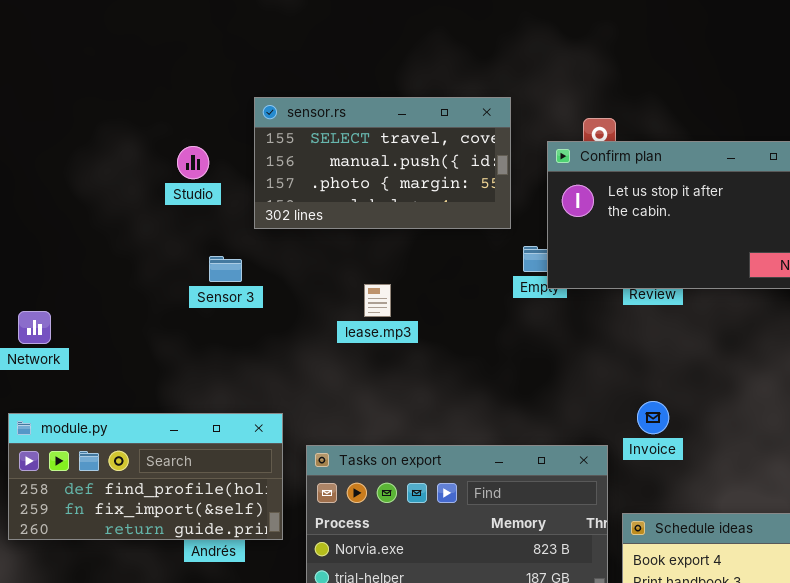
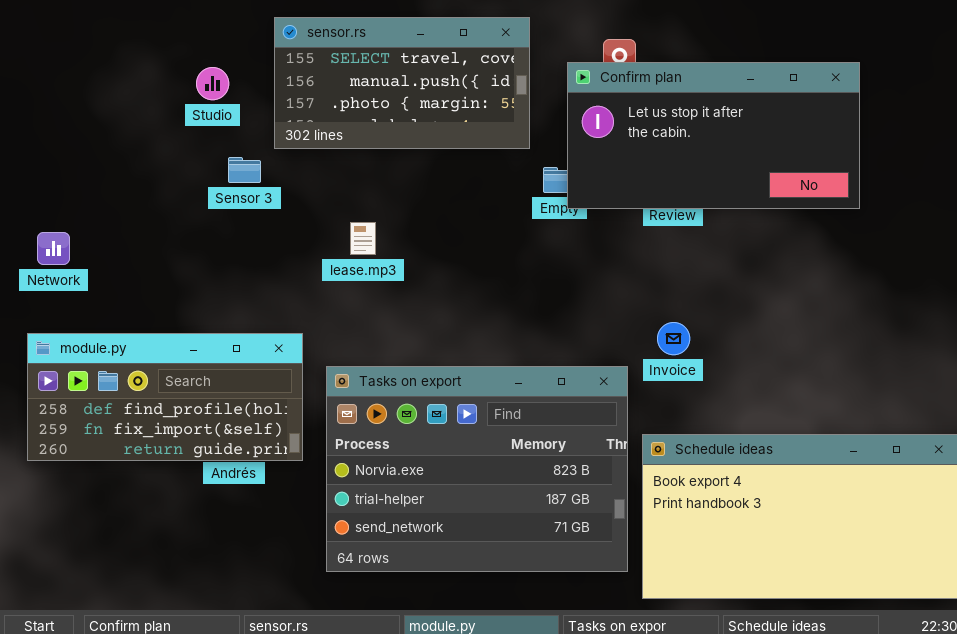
Sensor 3: [209,256,242,282] -> [228,157,261,183], moved
lease.mp3: [364,284,391,317] -> [350,222,376,255], moved

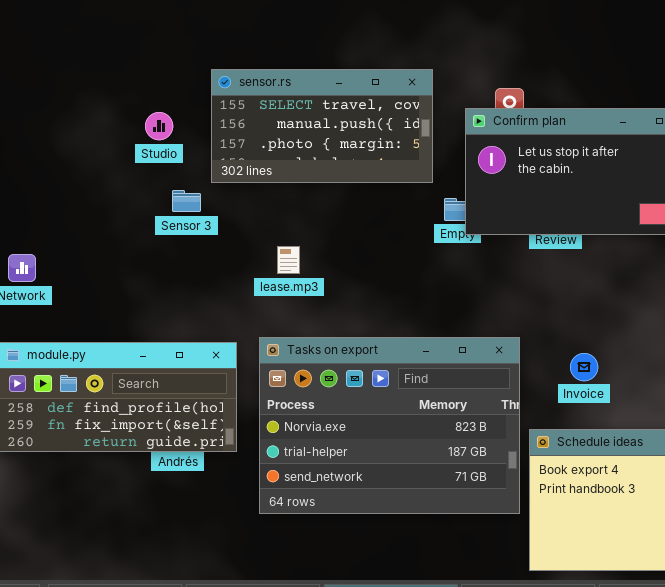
Invoice: [657,322,690,355] -> [570,353,598,381], moved
Tasks on export: [326,366,628,572] -> [259,337,520,514], moved

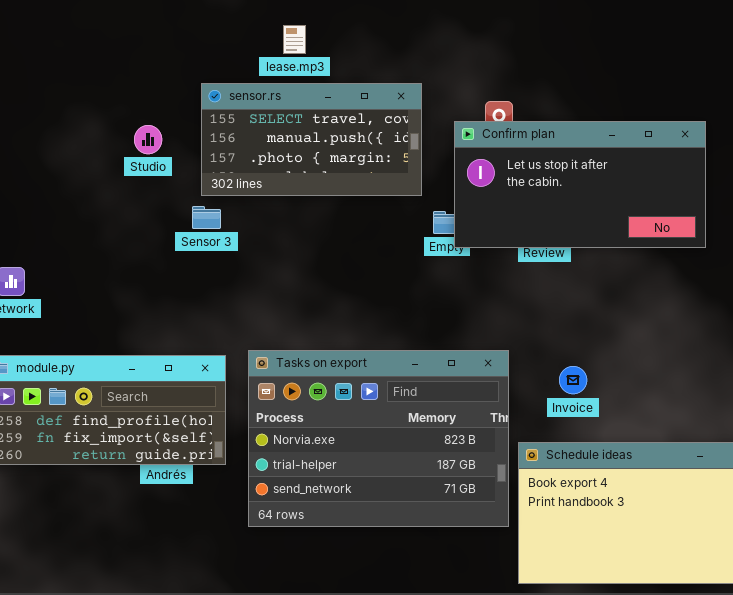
Sensor 3: [172,190,201,212] -> [192,206,221,229], moved
lease.mp3: [277,246,300,274] -> [283,25,306,54], moved

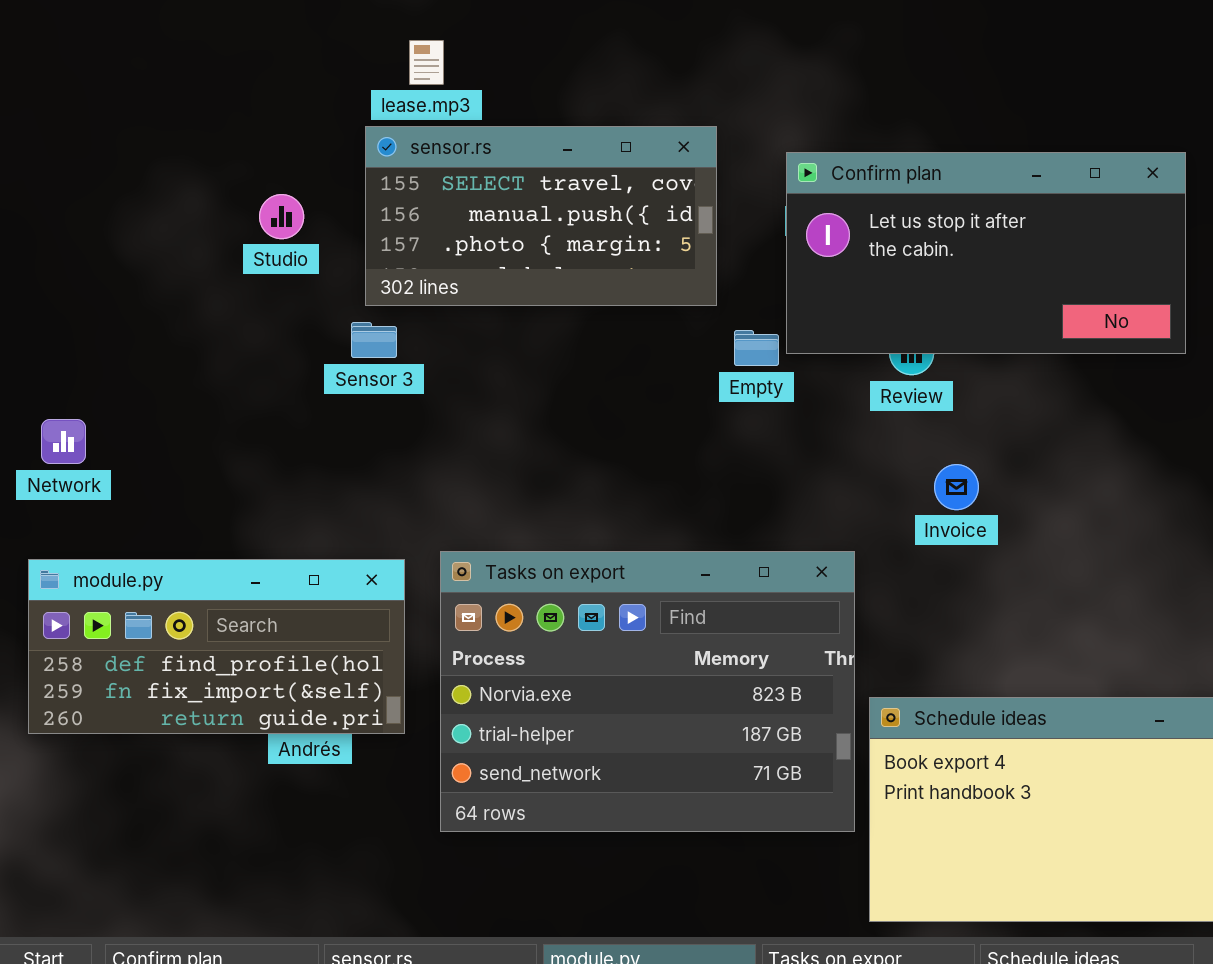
lease.mp3: [283,25,306,54] -> [409,40,444,85], moved
Confirm plan: [454,121,706,248] -> [786,152,1186,354], moved
Invoice: [559,366,587,394] -> [934,464,979,510], moved

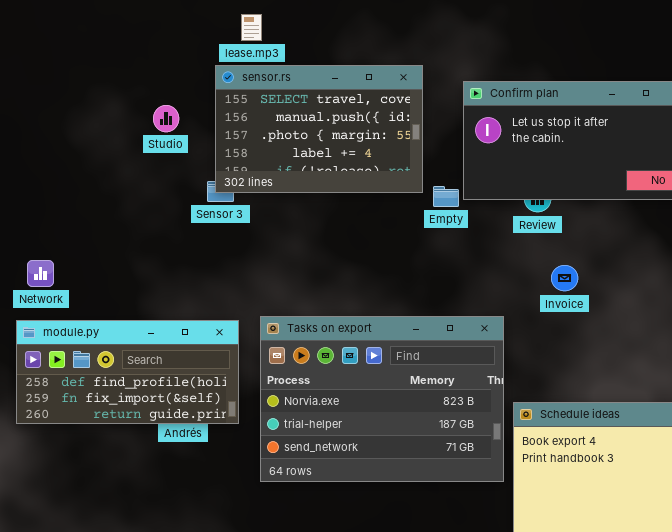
sensor.rs: [365,126,717,306] -> [215,65,423,193], resized
Network: [41,419,86,464] -> [27,260,54,287], moved

